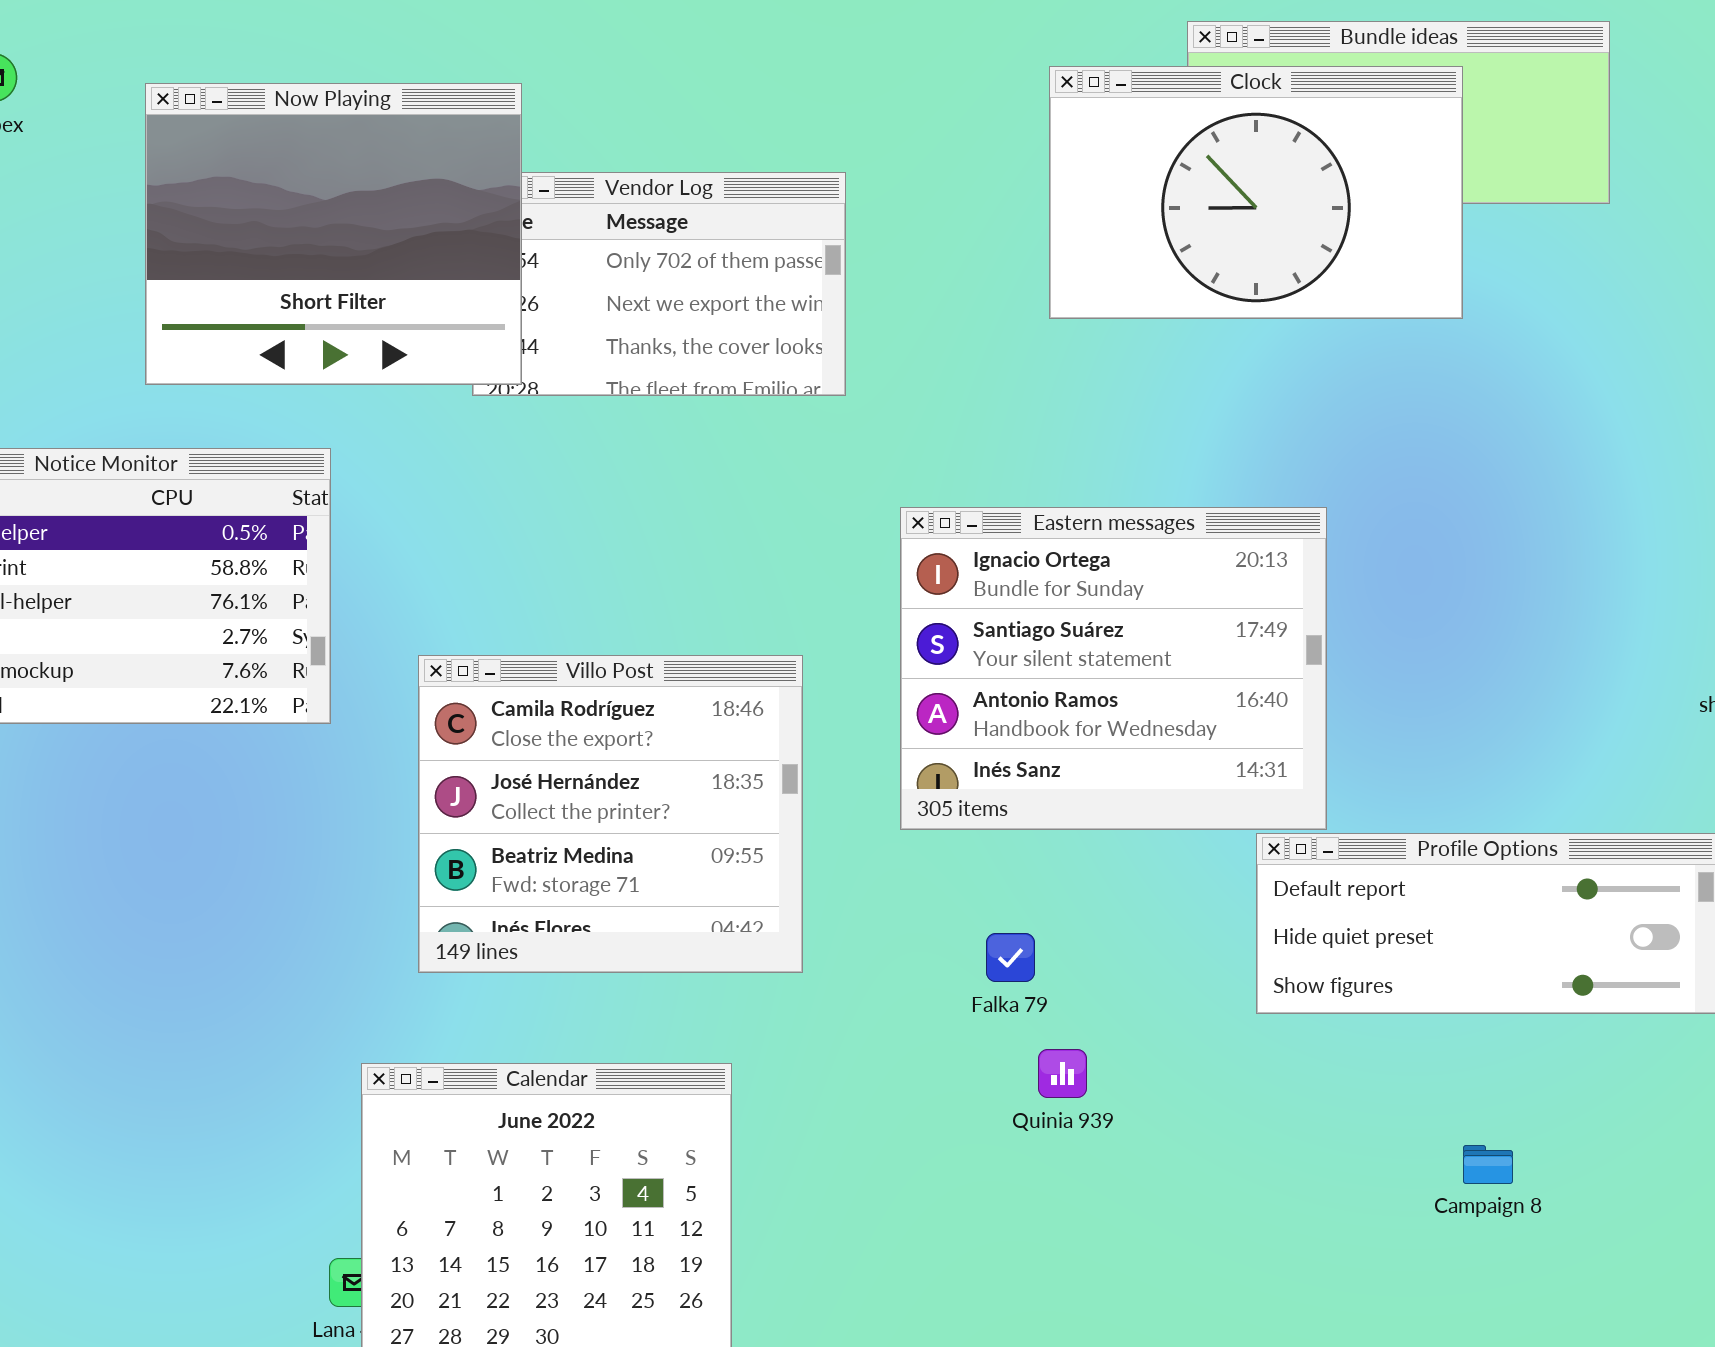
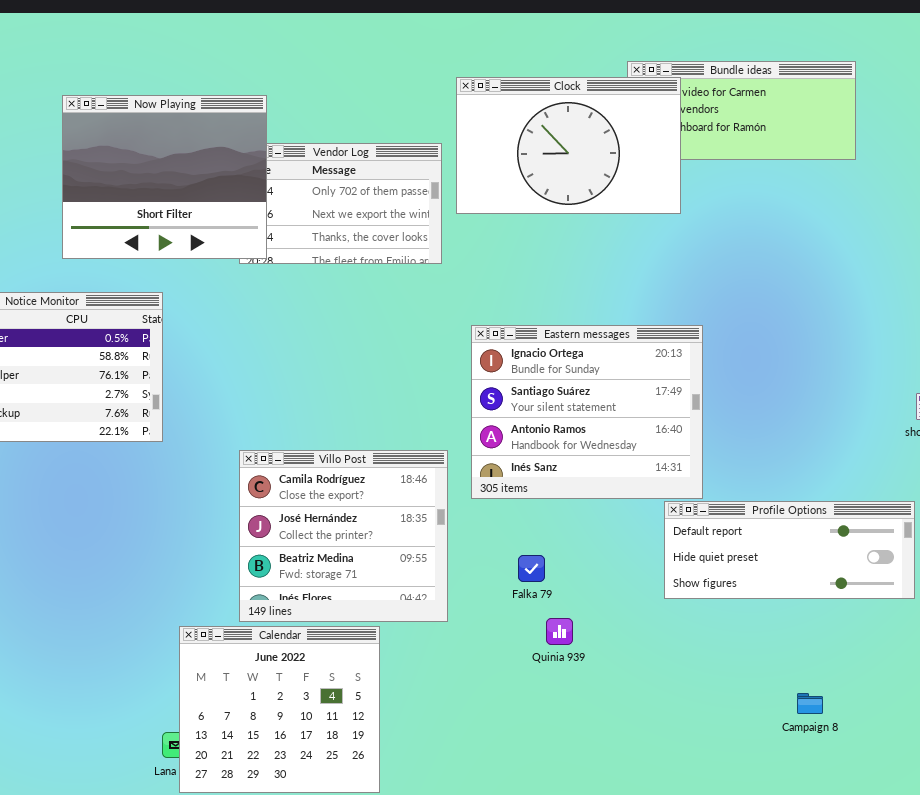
Clock: [1049,66,1463,319] -> [456,77,681,214], moved
Villo Post: [418,655,803,973] -> [239,450,448,622], moved
Campaign 8: [1463,1145,1513,1184] -> [797,693,823,714], moved

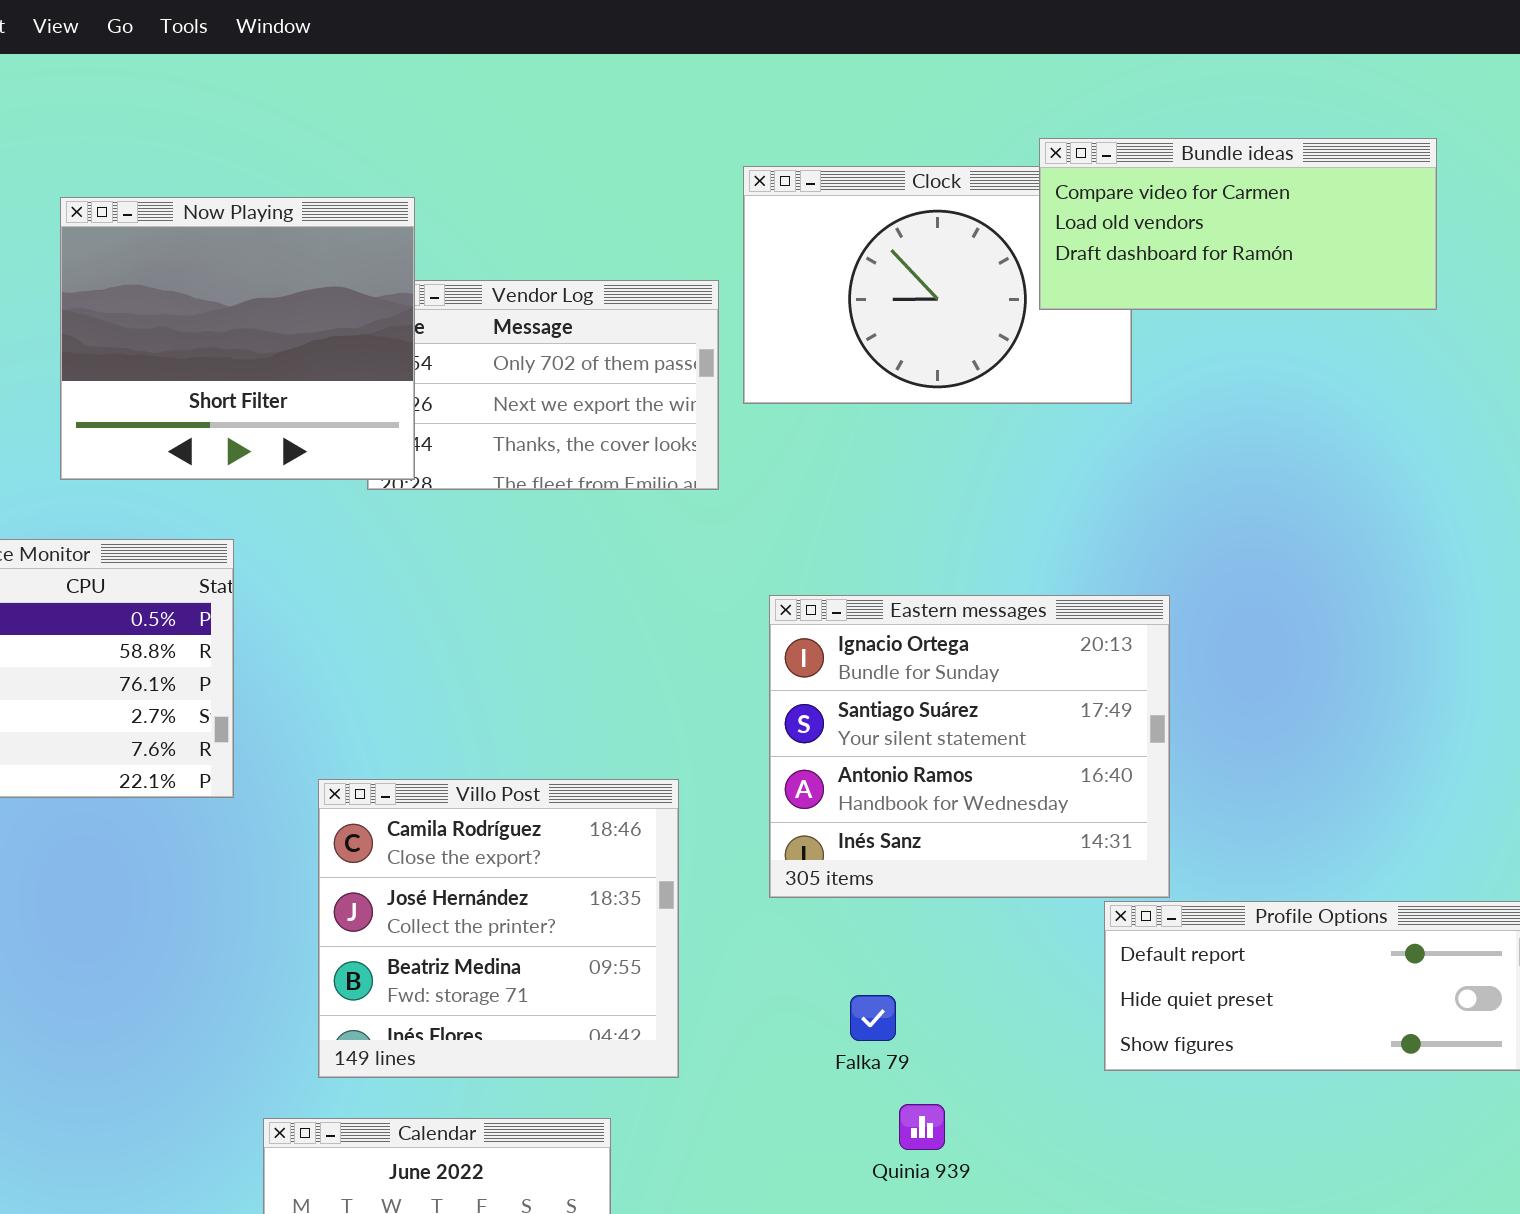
Bundle ideas: [627,61,856,160] -> [1039,138,1437,310], raised
Villo Post: [239,450,448,622] -> [318,779,679,1078], moved

